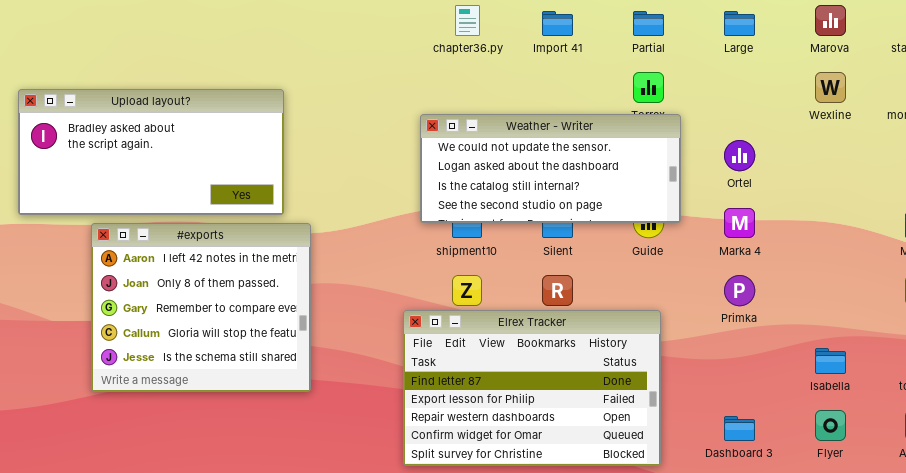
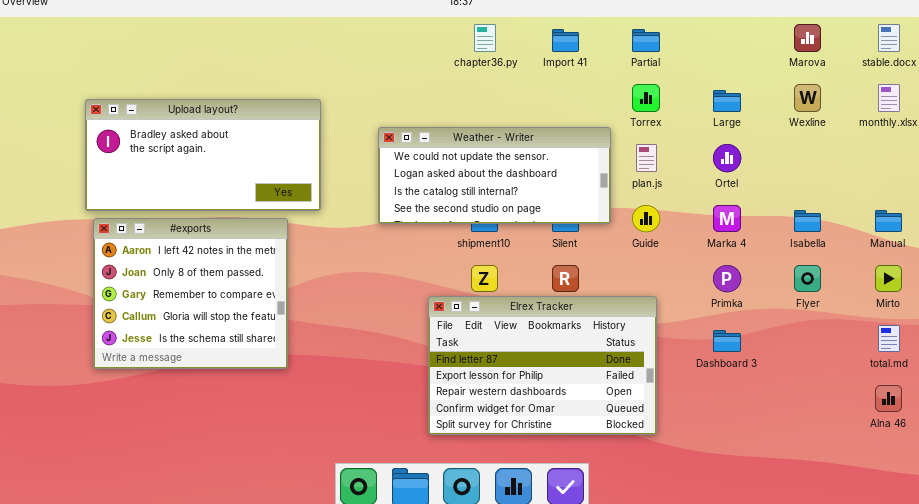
Large: [724,11,755,36] -> [713,90,741,112], moved
Weather - Writer: [420,114,681,223] -> [378,127,611,224], moved
#exports: [91,223,311,392] -> [93,218,288,369], moved
Isabella: [815,348,846,374] -> [794,210,821,232], moved
Flyer: [815,410,846,441] -> [794,265,821,292], moved
Dashboard 3: [724,416,755,441] -> [713,330,741,352], moved

